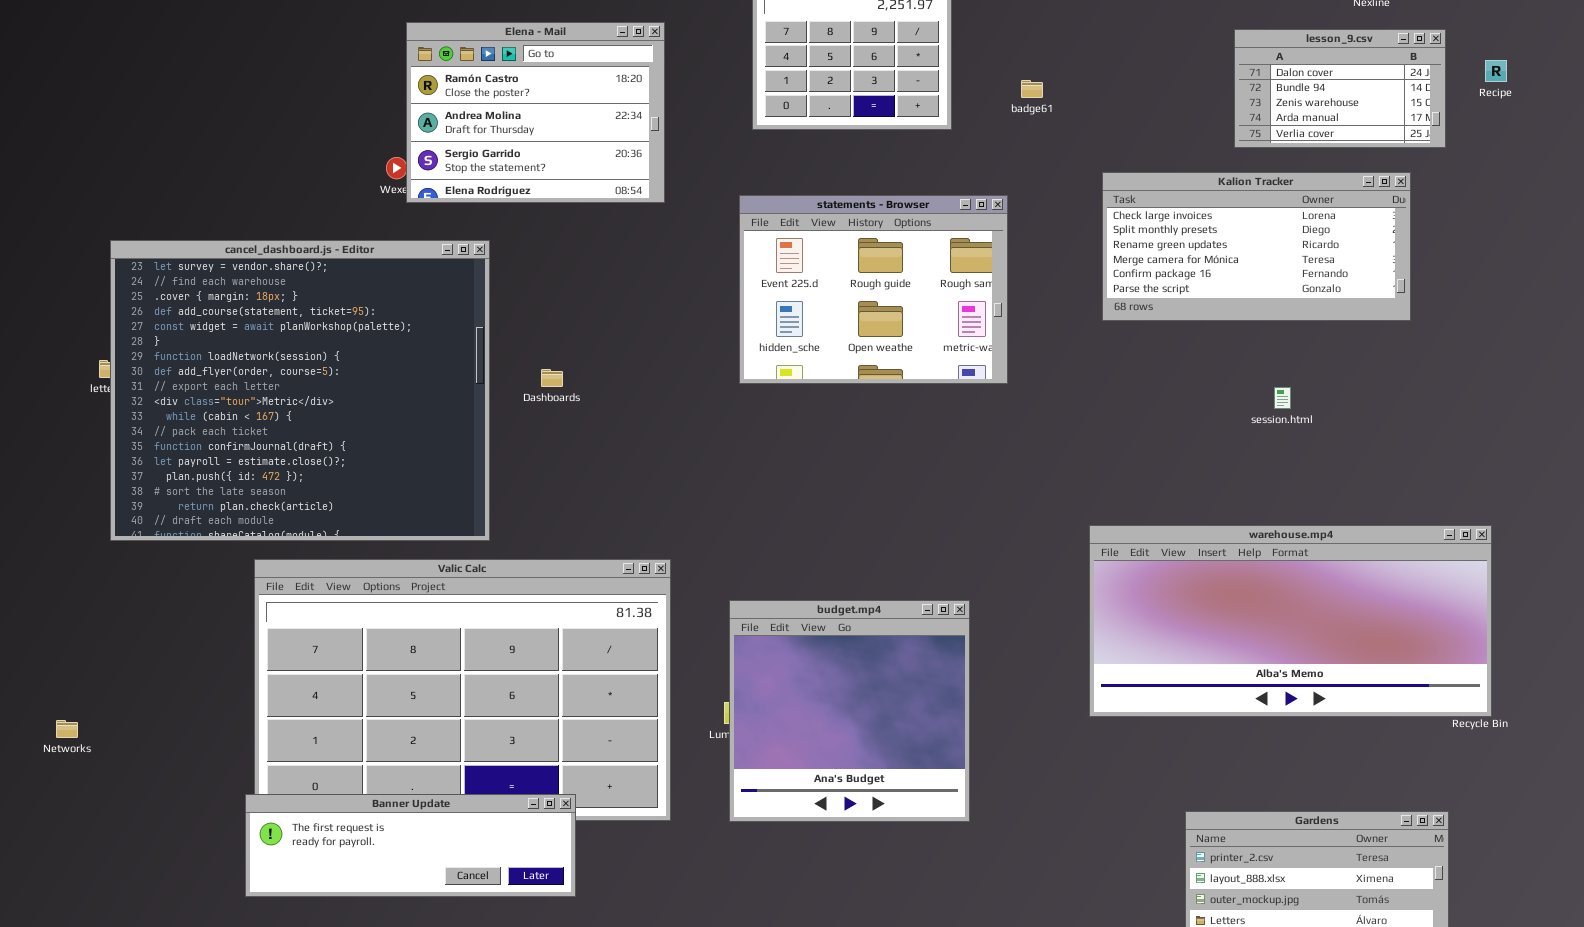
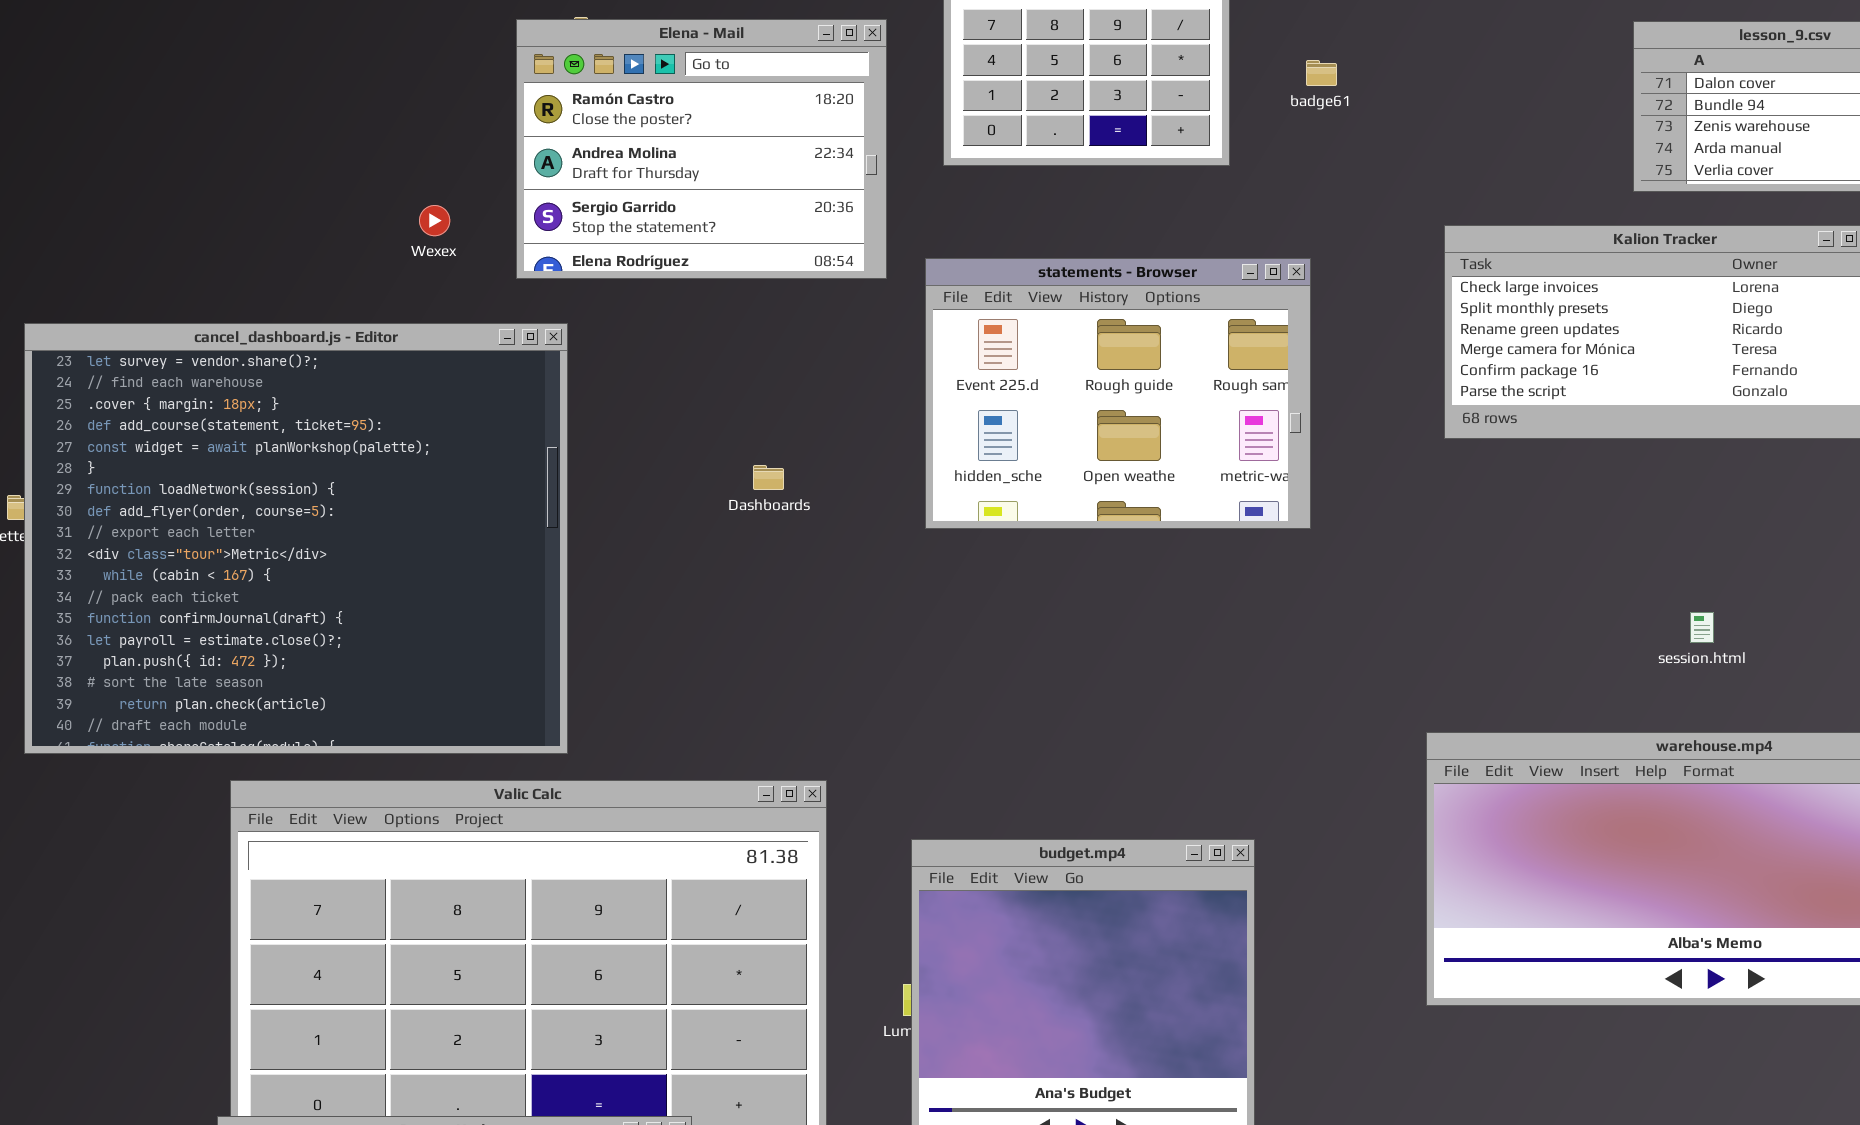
Elena - Mail: [406,22,665,203] -> [516,19,887,279], moved
badge61: [1021,80,1043,98] -> [1306,60,1337,86], moved
Dashboards: [541,369,563,387] -> [753,465,784,490], moved
session.html: [1274,387,1291,409] -> [1690,612,1714,643], moved

